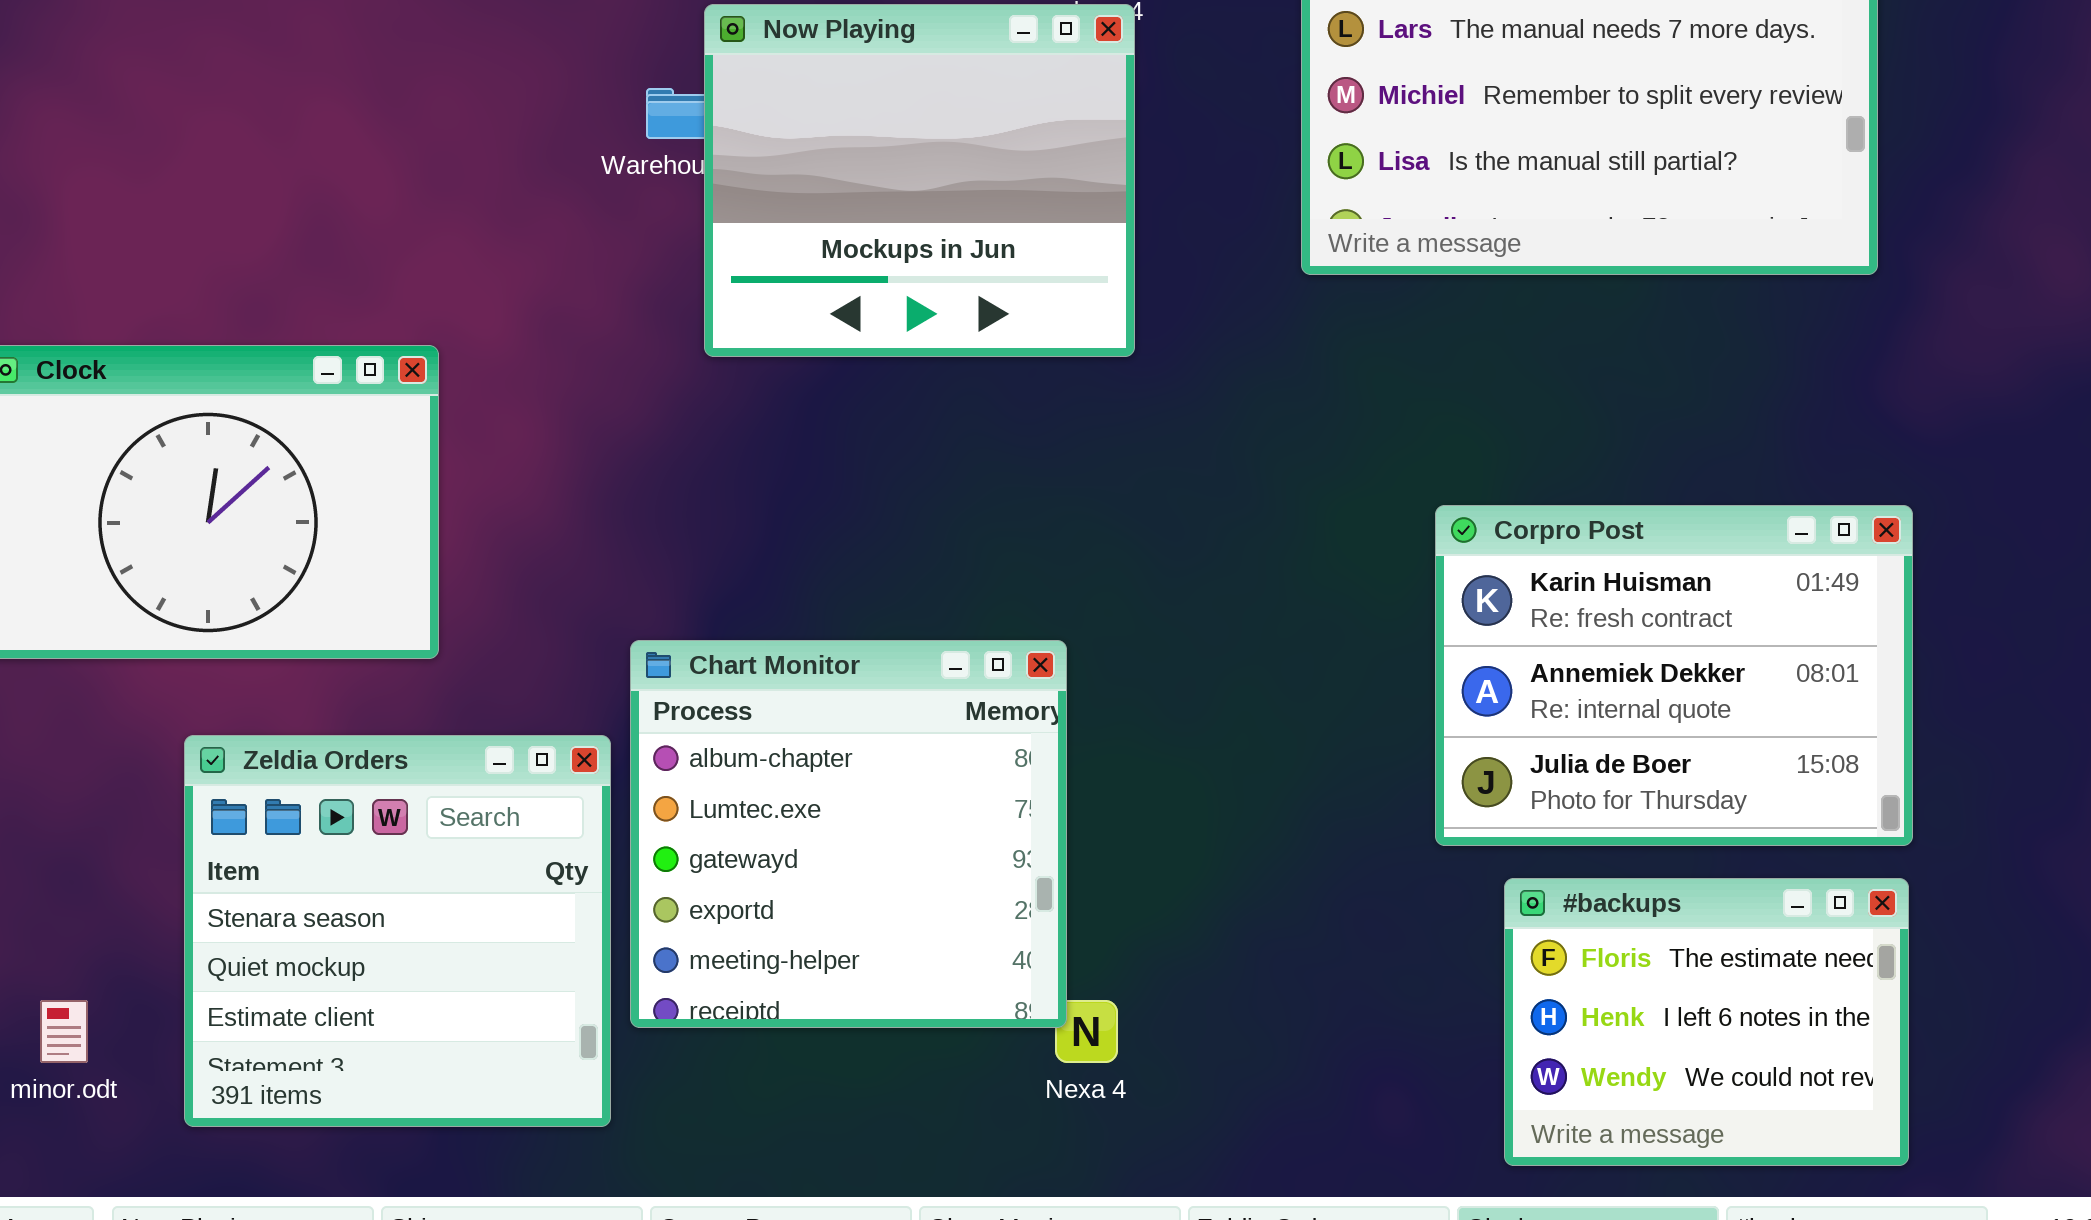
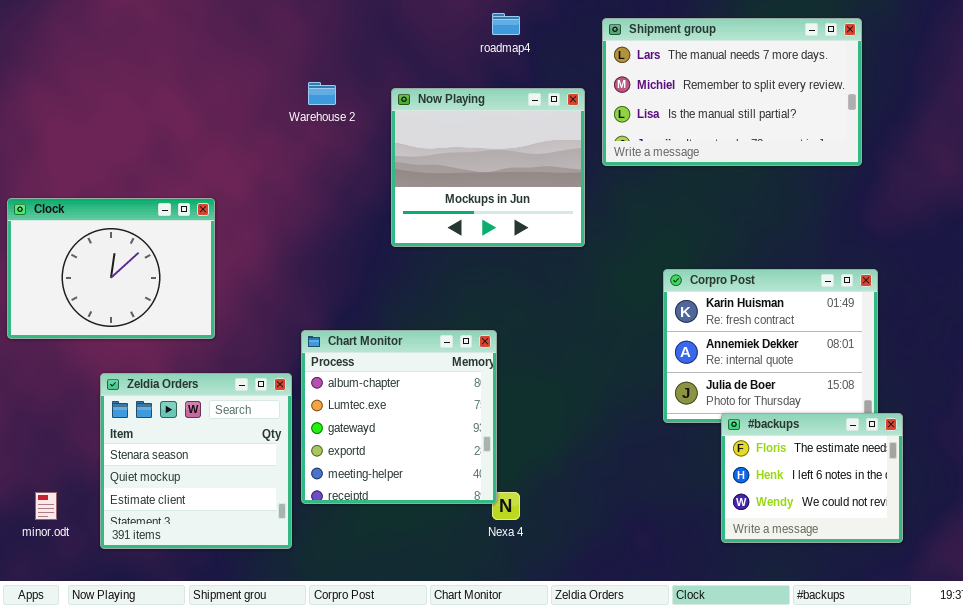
Now Playing: [704,4,1135,357] -> [391,88,585,247], moved
#backups: [1504,878,1909,1166] -> [721,413,903,543], moved

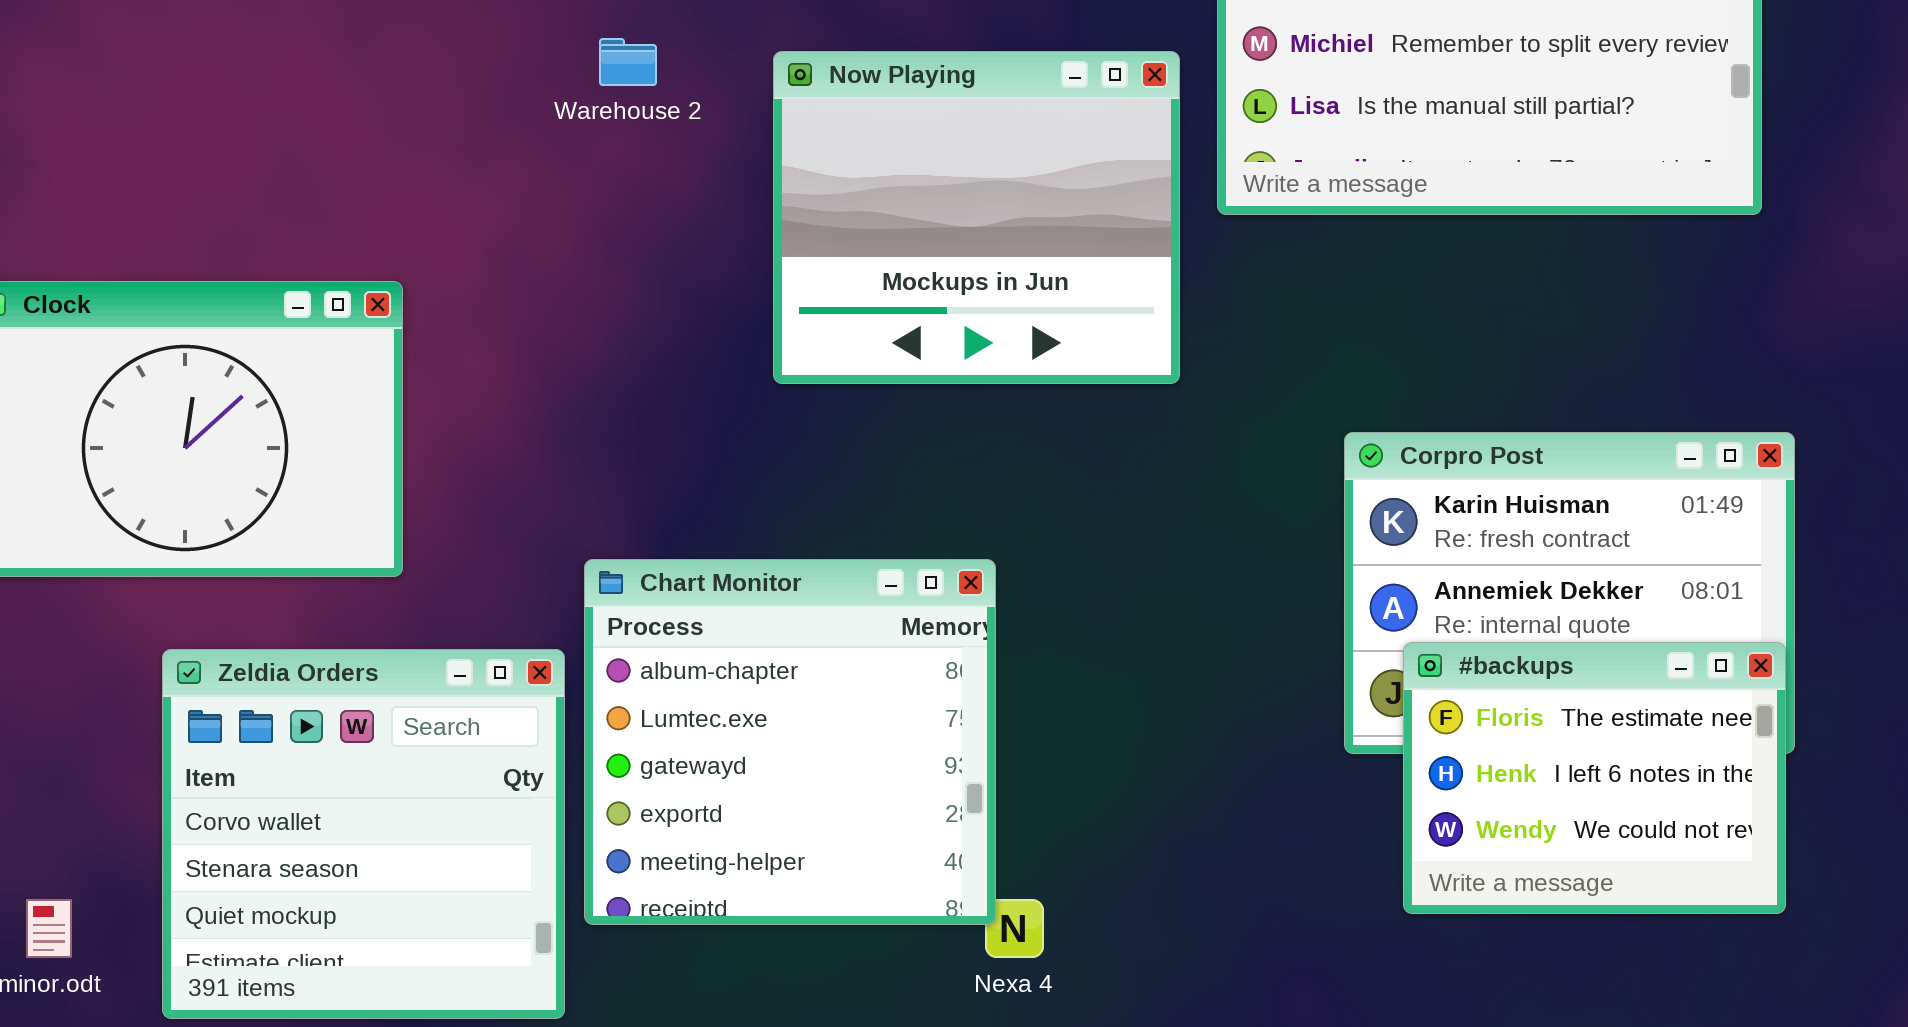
Zeldia Orders: [100,373,292,549] -> [162,649,565,1019], scrolled up 1 row
#backups: [721,413,903,543] -> [1403,642,1786,914], moved

